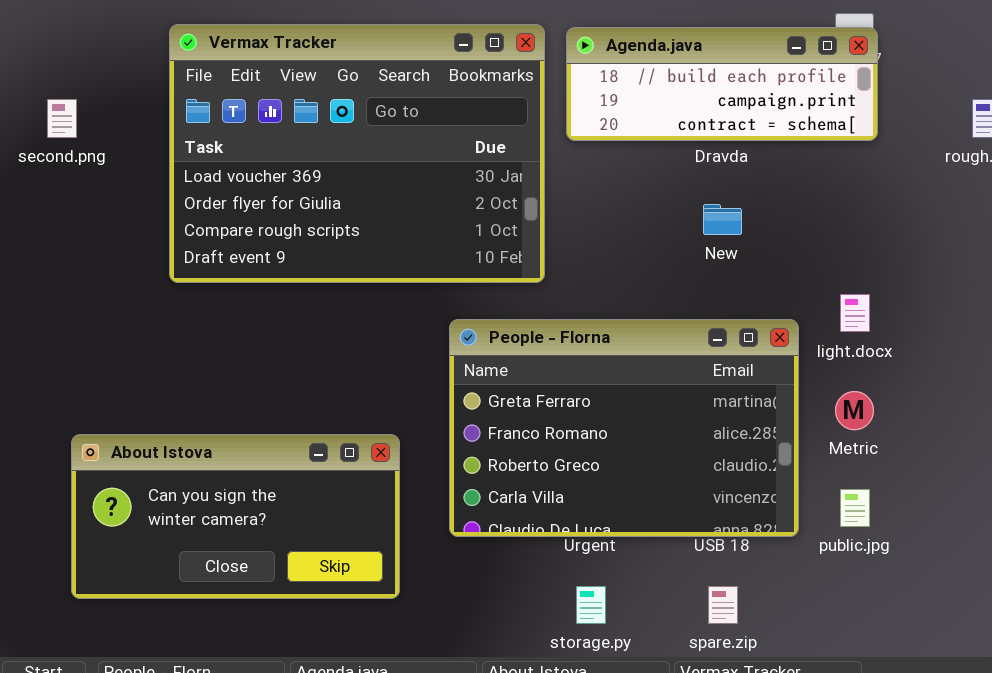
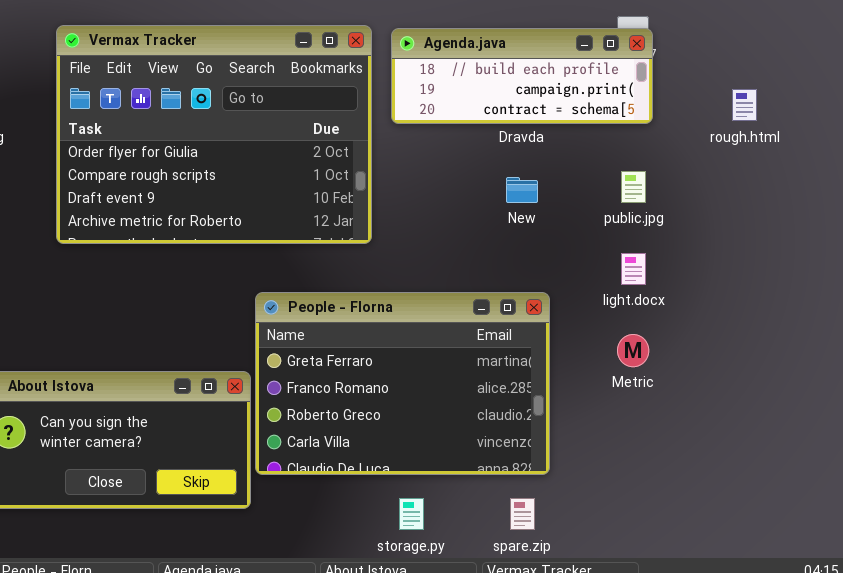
Vermax Tracker: [169,24,545,283] -> [56,25,372,244], scrolled down 1 row
People - Florna: [449,319,799,537] -> [255,292,550,475], moved
public.jpg: [840,489,870,527] -> [621,171,646,203], moved

